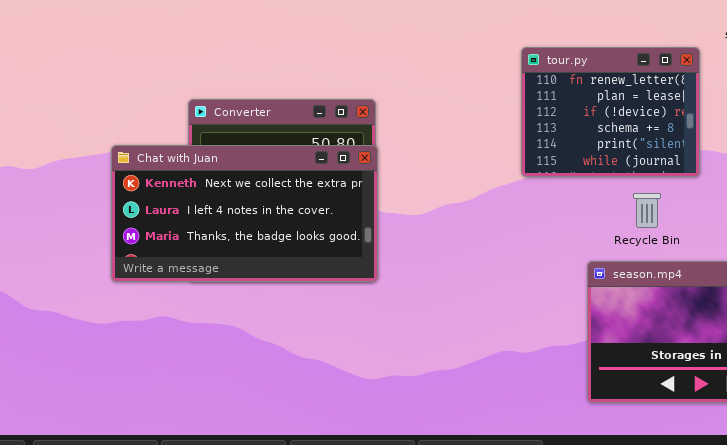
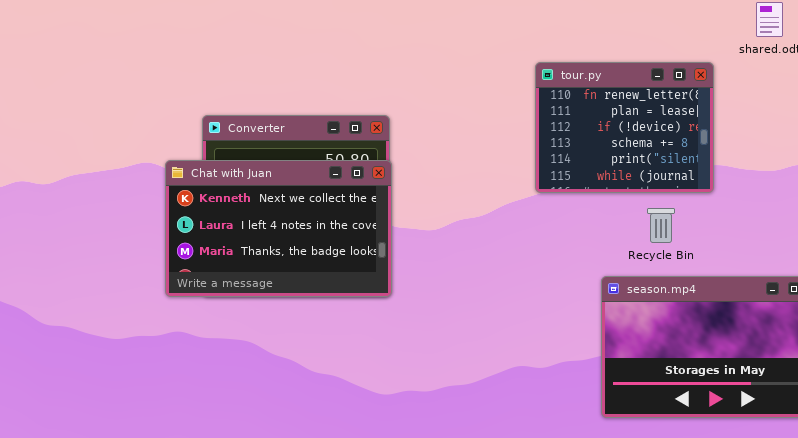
Chat with Juan: [111,145,378,282] -> [165,160,392,297], resized

